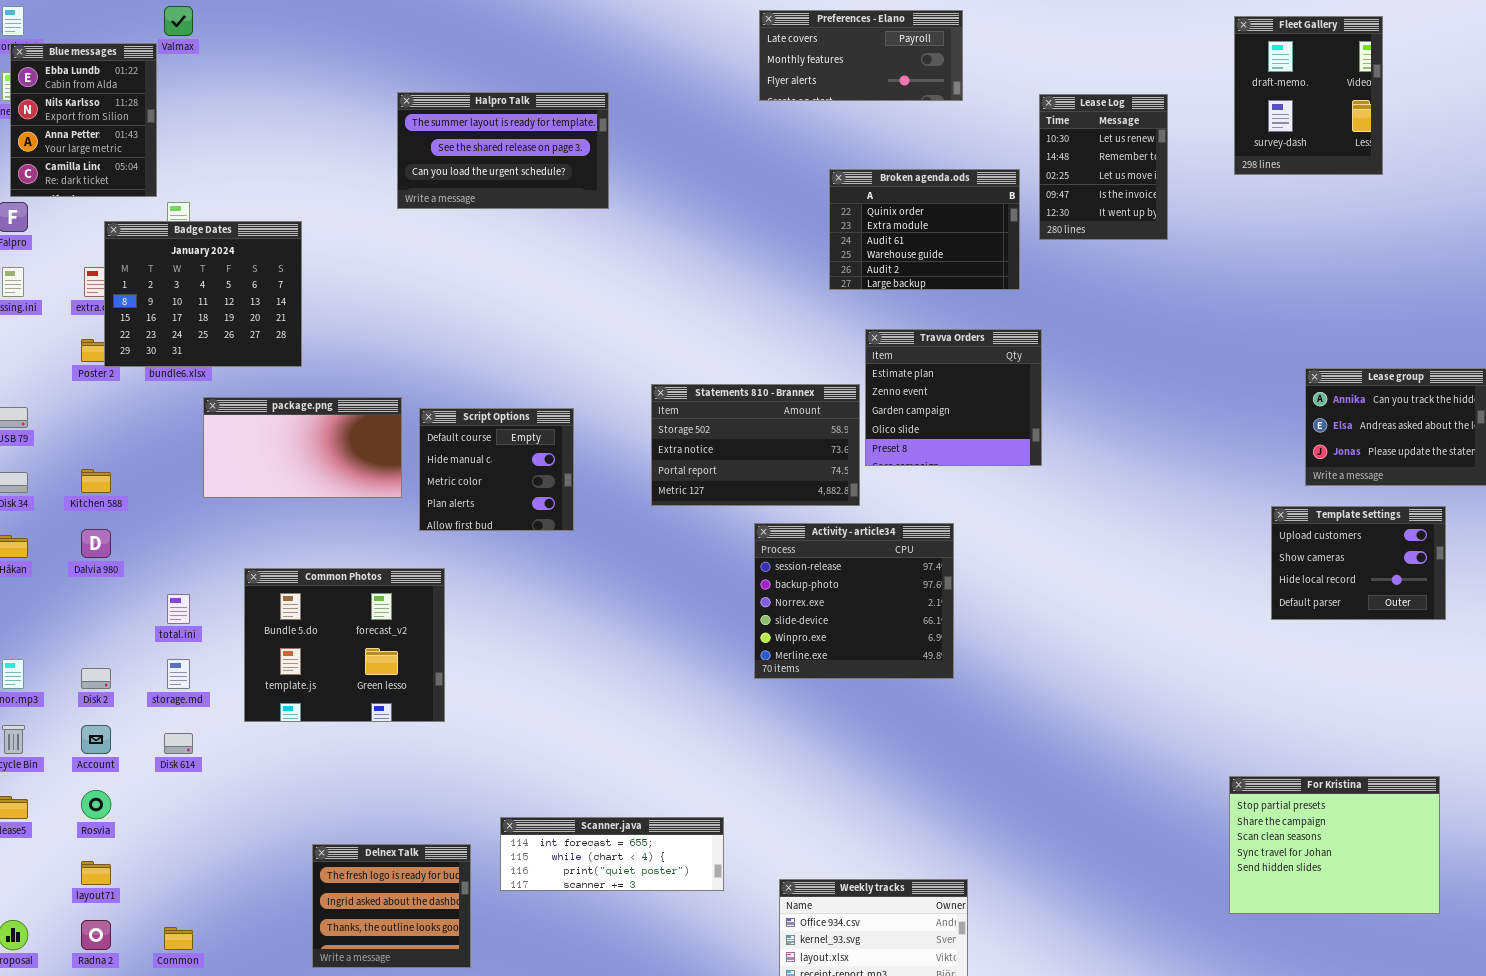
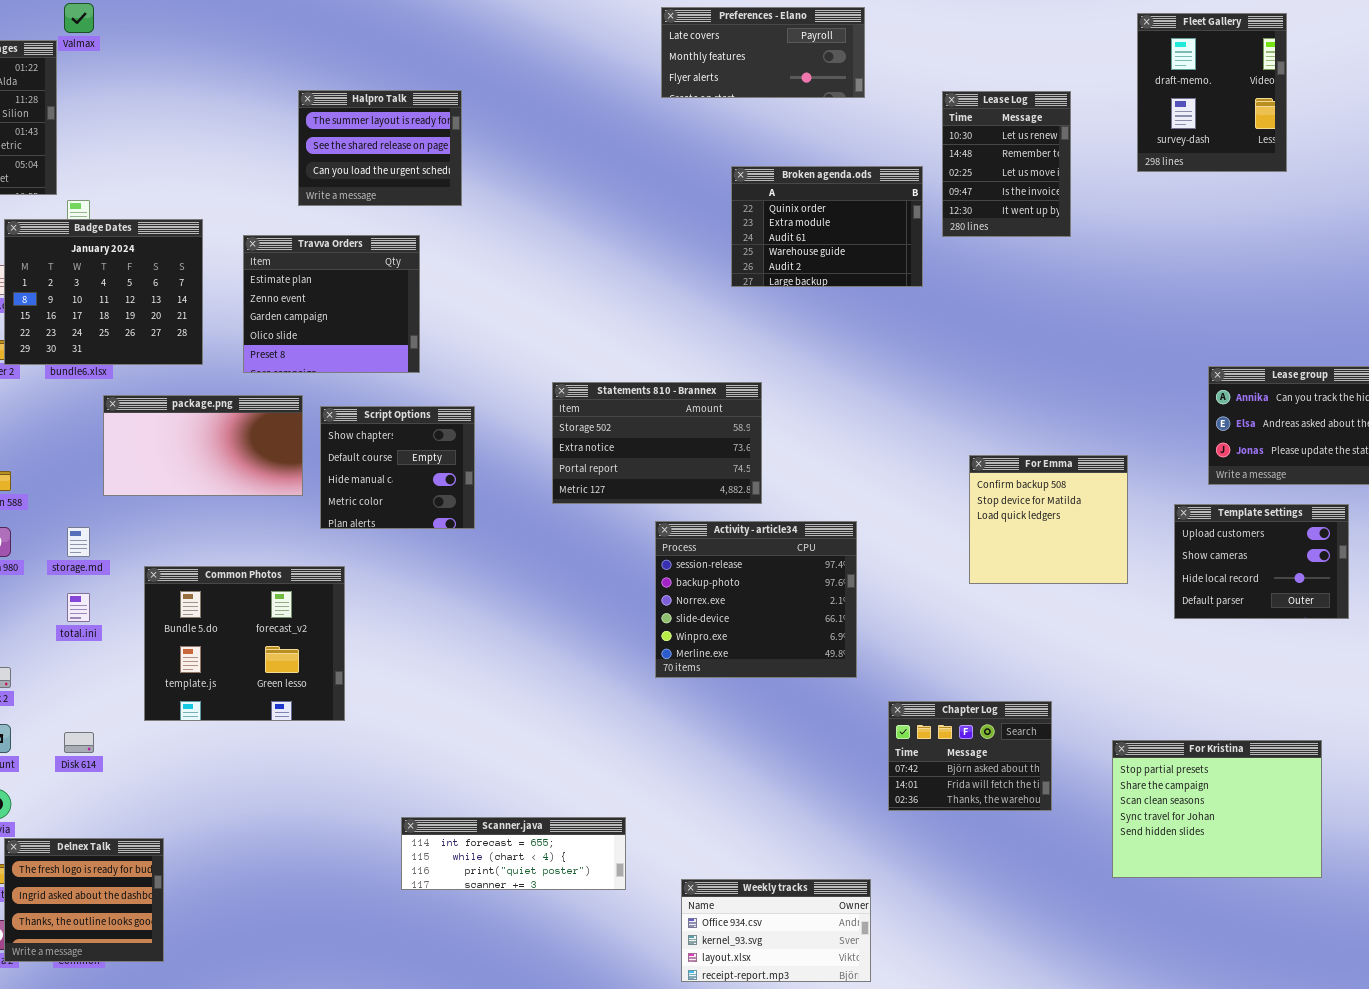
Halpro Talk: [397,92,609,209] -> [298,90,462,206], resized
Travva Orders: [865,329,1042,466] -> [243,235,420,373], moved
Script Options: [419,408,574,531] -> [320,406,475,529], scrolled up 1 row
For Emma: none -> [969,455,1128,584], opened
storage.md: [167,659,190,689] -> [67,527,90,557], moved
Chapter Log: none -> [888,701,1052,811], opened
For Kristina: [1229,776,1440,914] -> [1112,740,1322,878], moved
Delnex Talk: [312,844,471,968] -> [4,838,164,962], moved

